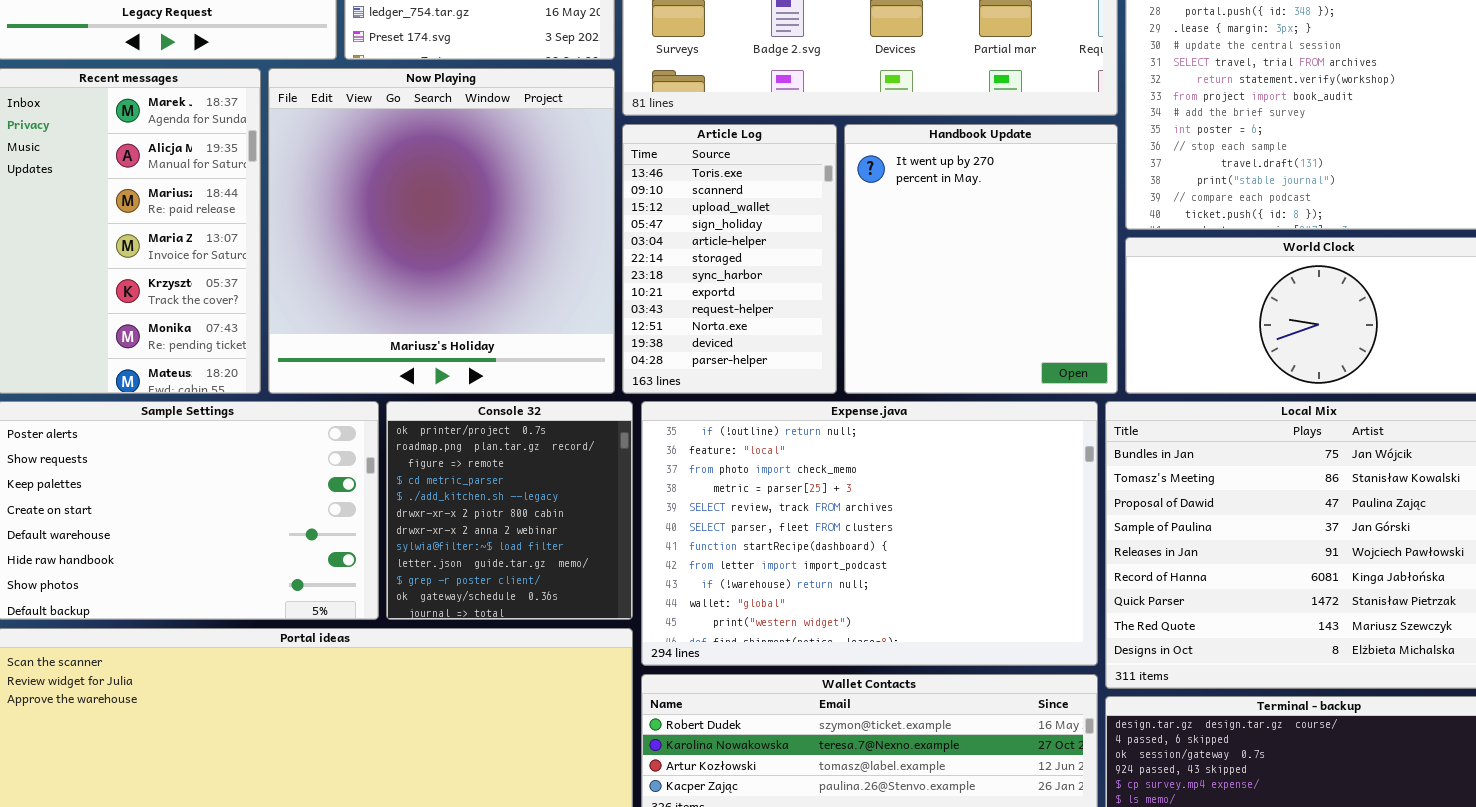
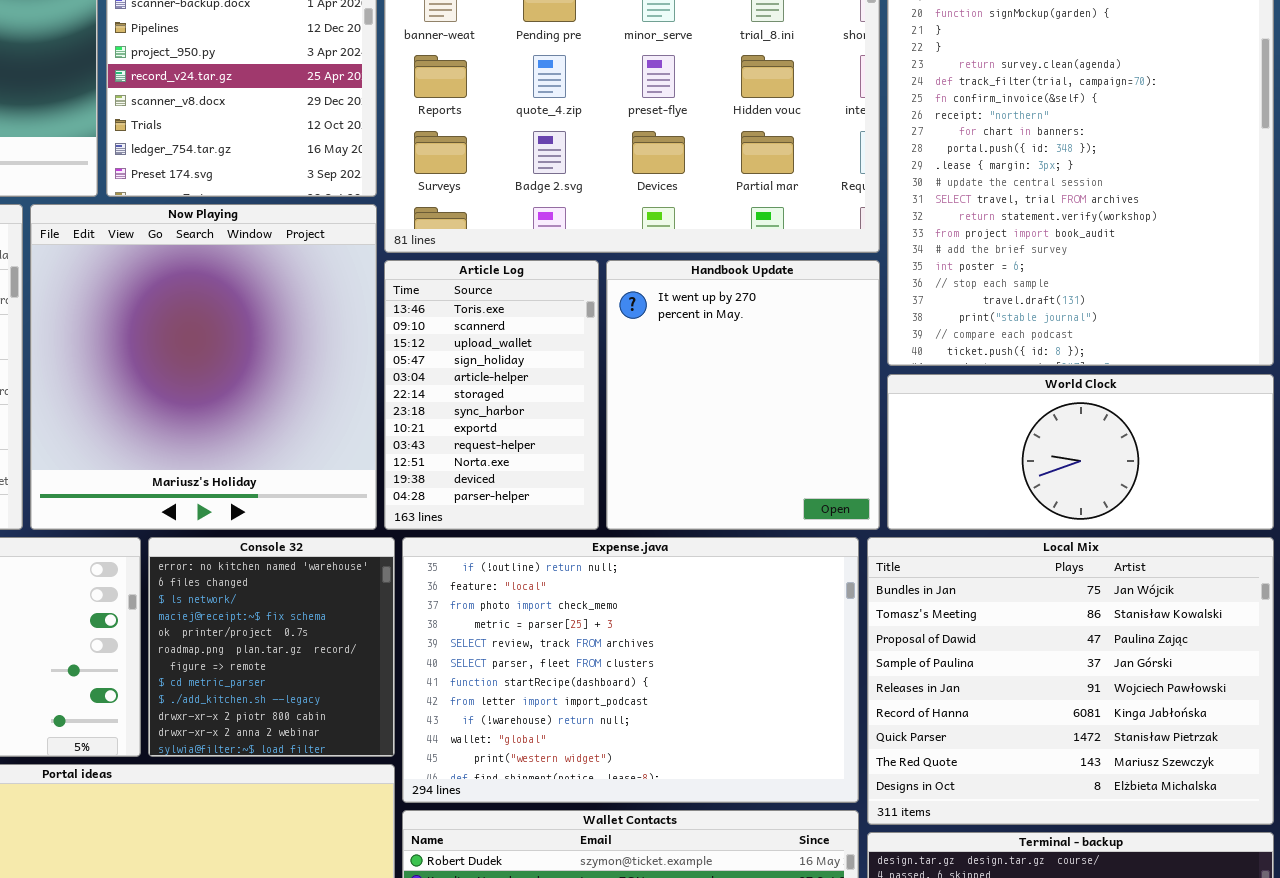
Console 32: [386,401,633,620] -> [148,537,395,757], scrolled up 4 rows

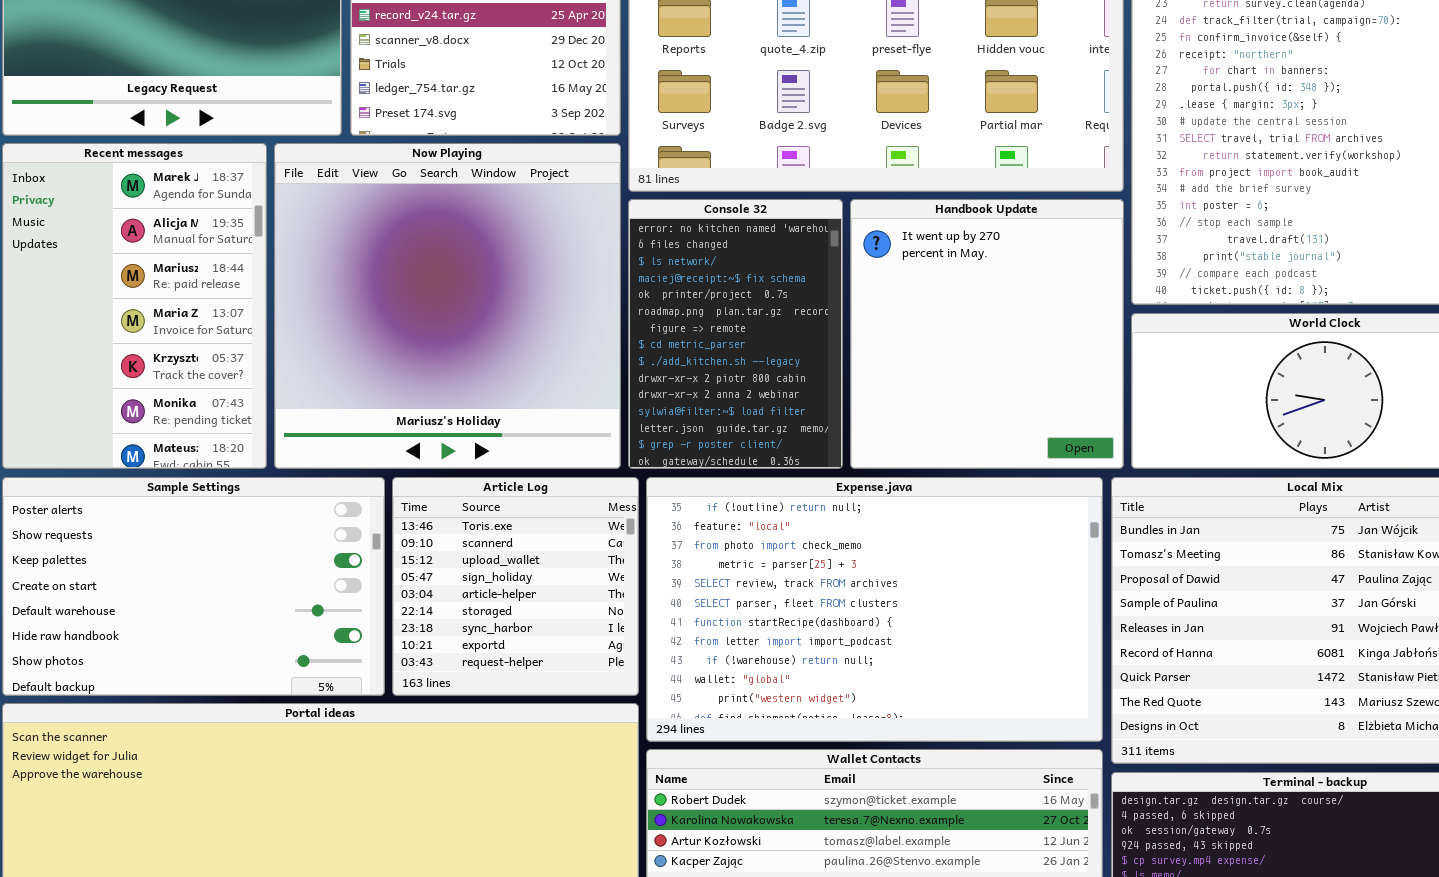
Article Log: [384,260,599,530] -> [392,477,639,696], moved, resized
Console 32: [148,537,395,757] -> [628,199,843,469], moved, resized

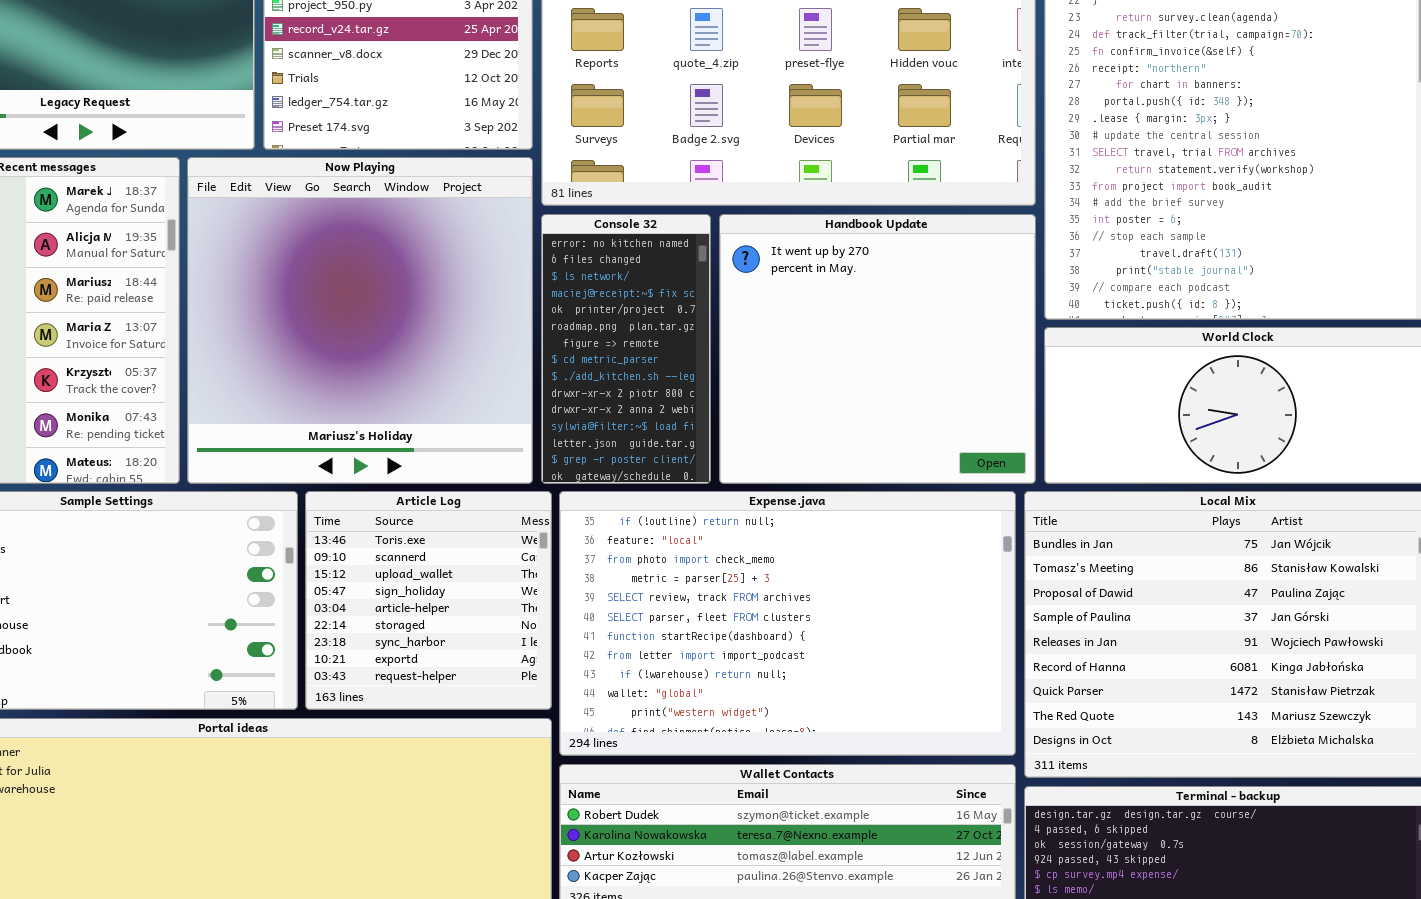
Console 32: [628,199,843,469] -> [541,214,711,484], resized
Handbook Update: [850,199,1124,469] -> [719,214,1036,484], resized

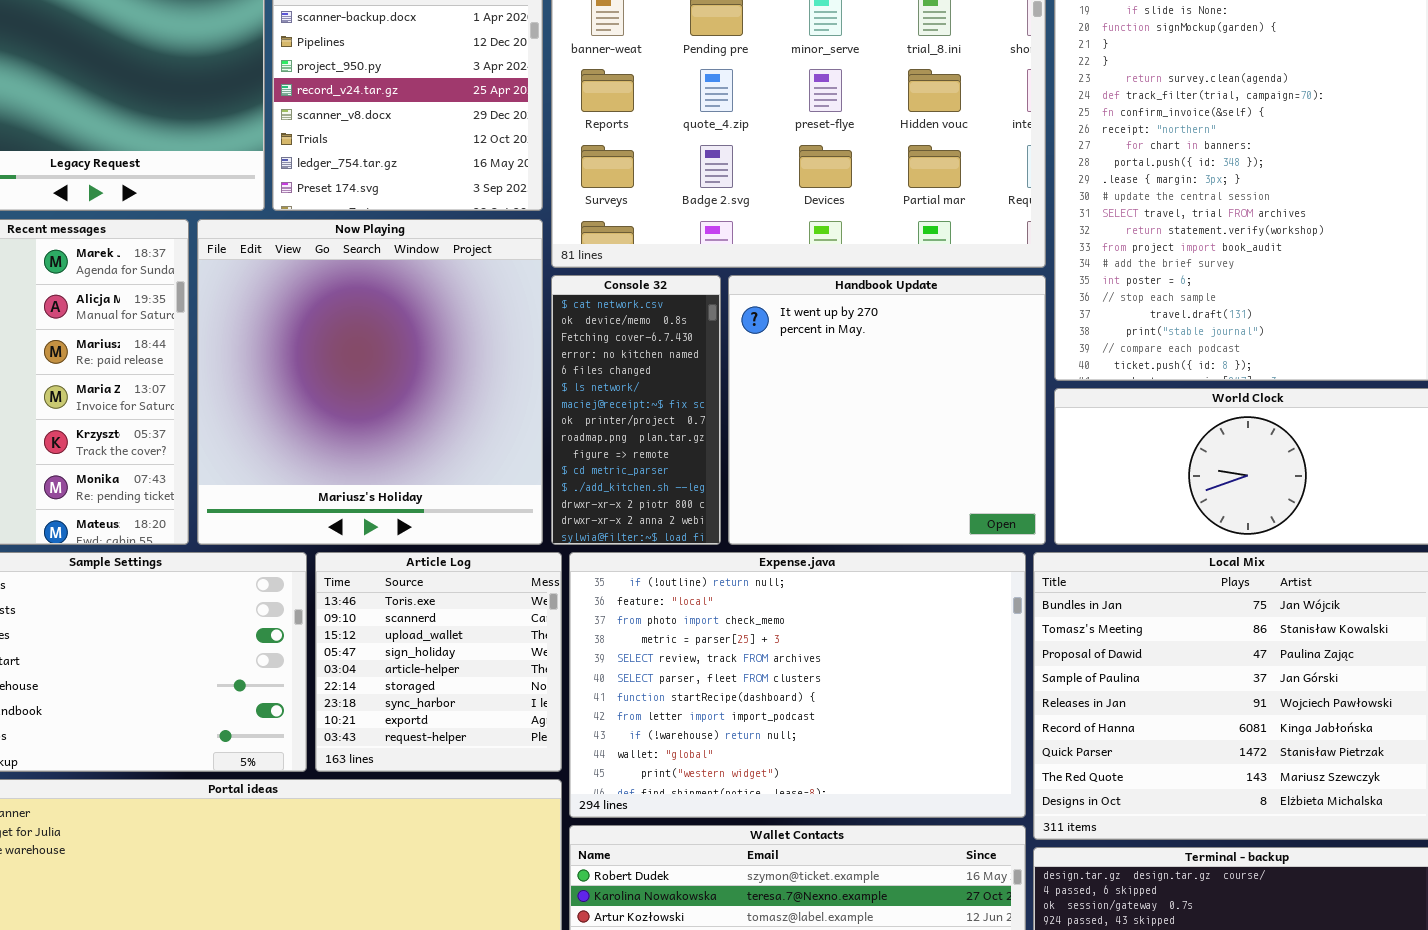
Console 32: [541,214,711,484] -> [551,275,721,545], scrolled up 3 rows

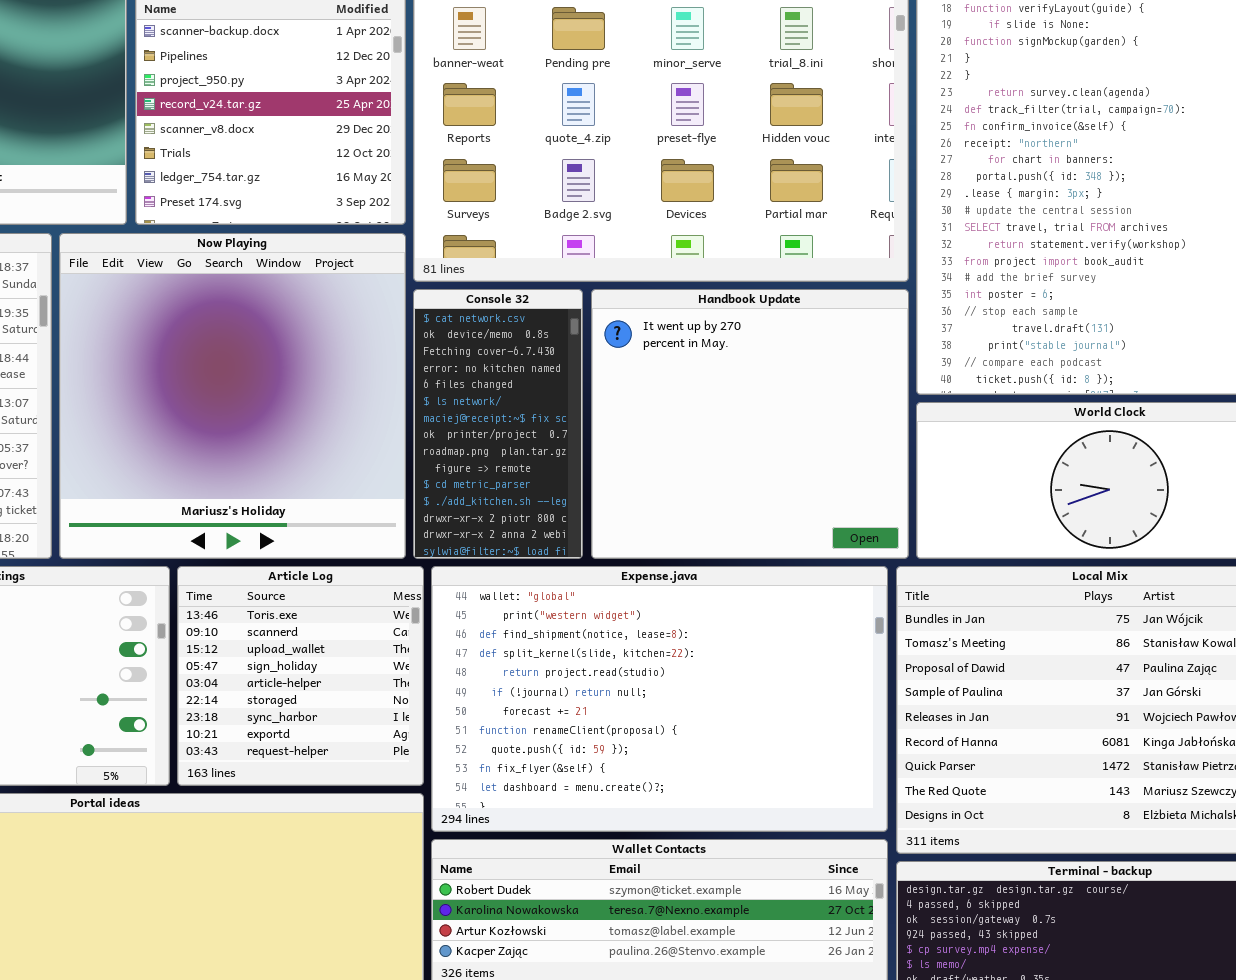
Expense.java: [569,552,1026,818] -> [431,566,888,832], scrolled down 9 rows

